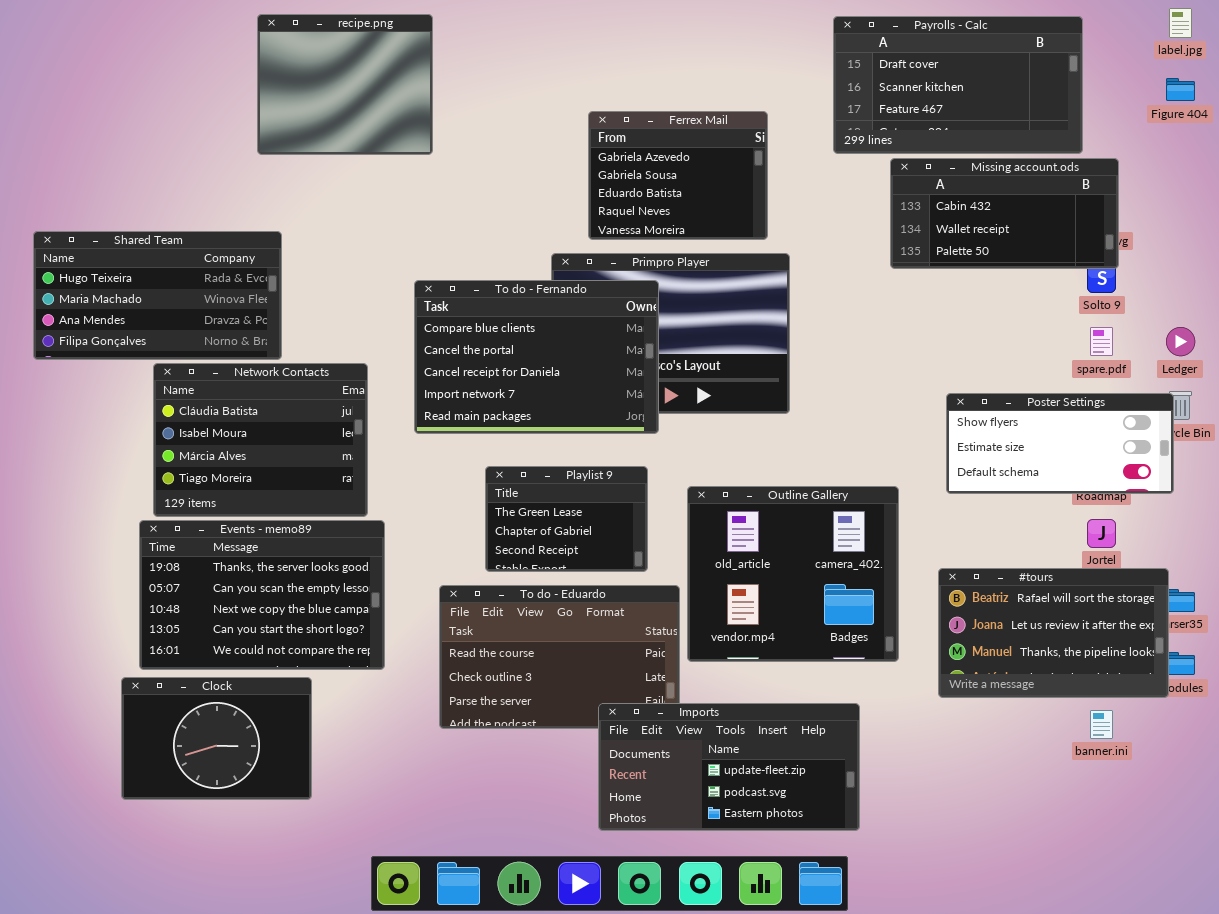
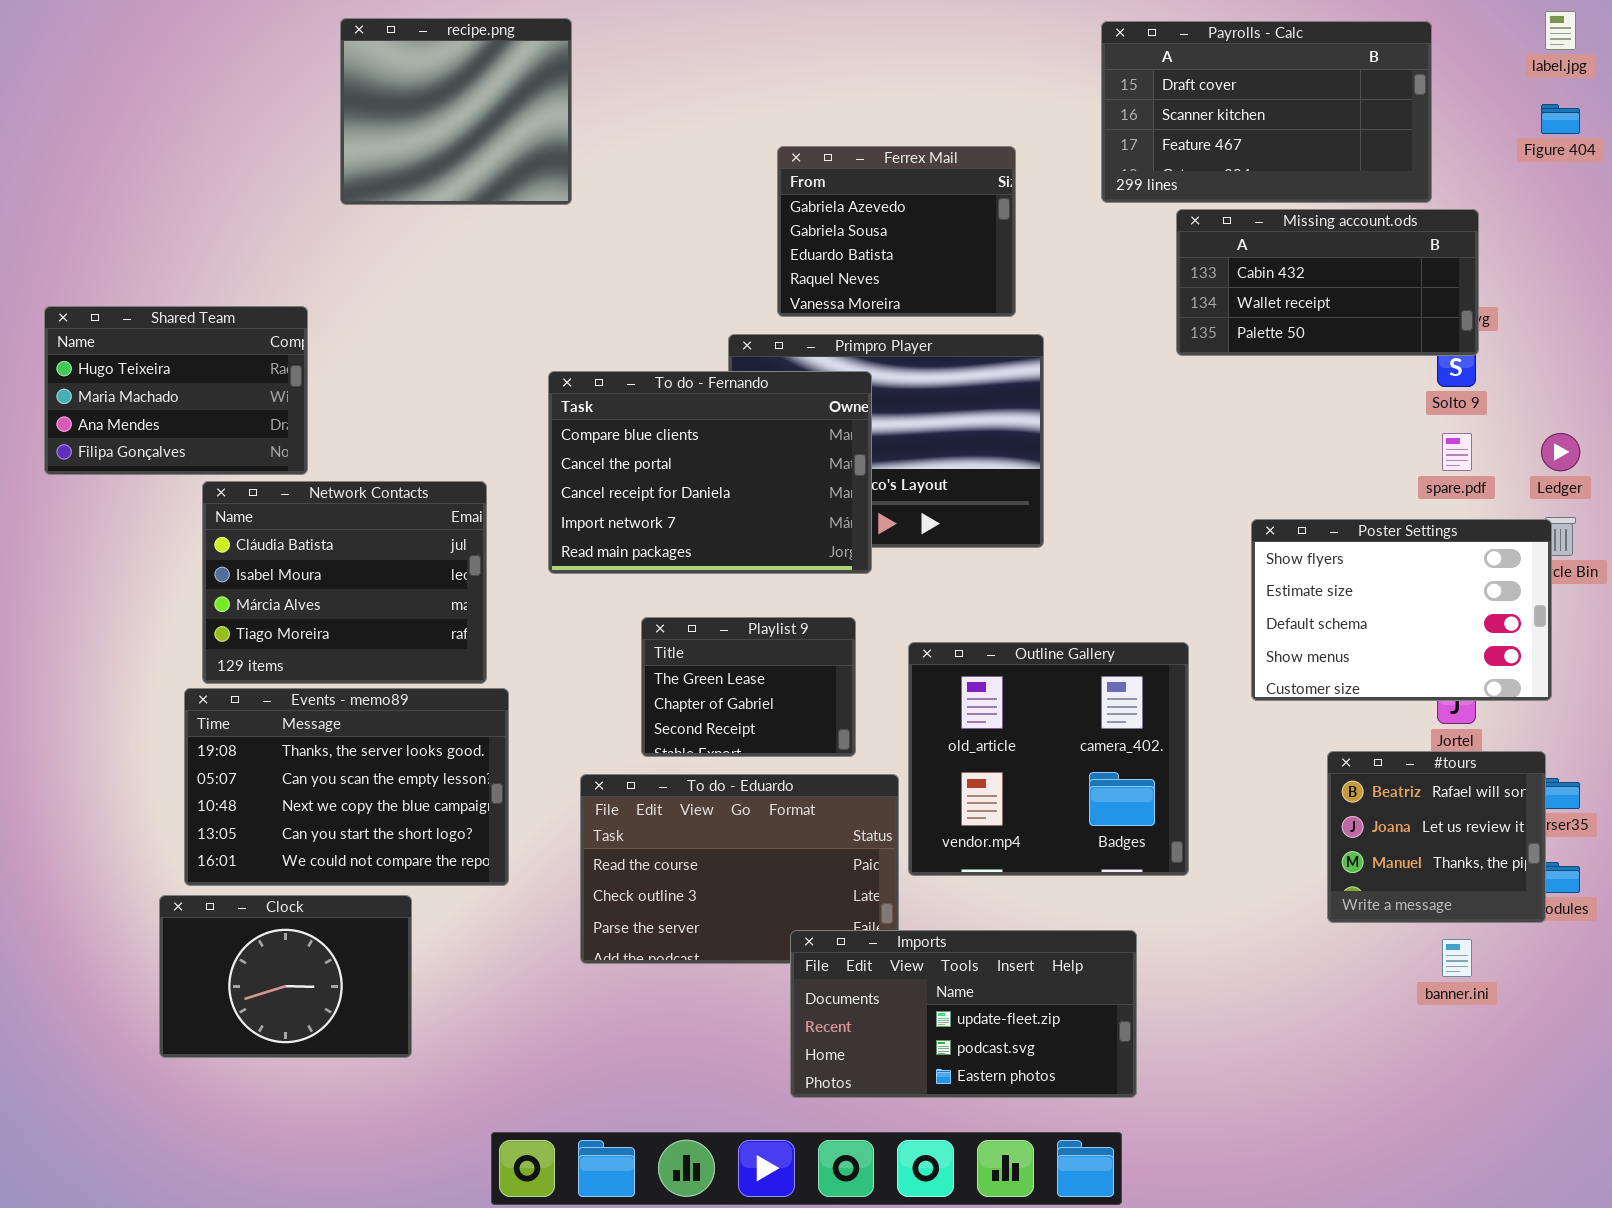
Shared Team: [33,231,282,360] -> [44,306,308,475], resized
Poster Settings: [946,393,1174,494] -> [1251,519,1552,701], resized
#tours: [938,568,1169,698] -> [1327,751,1546,923], resized

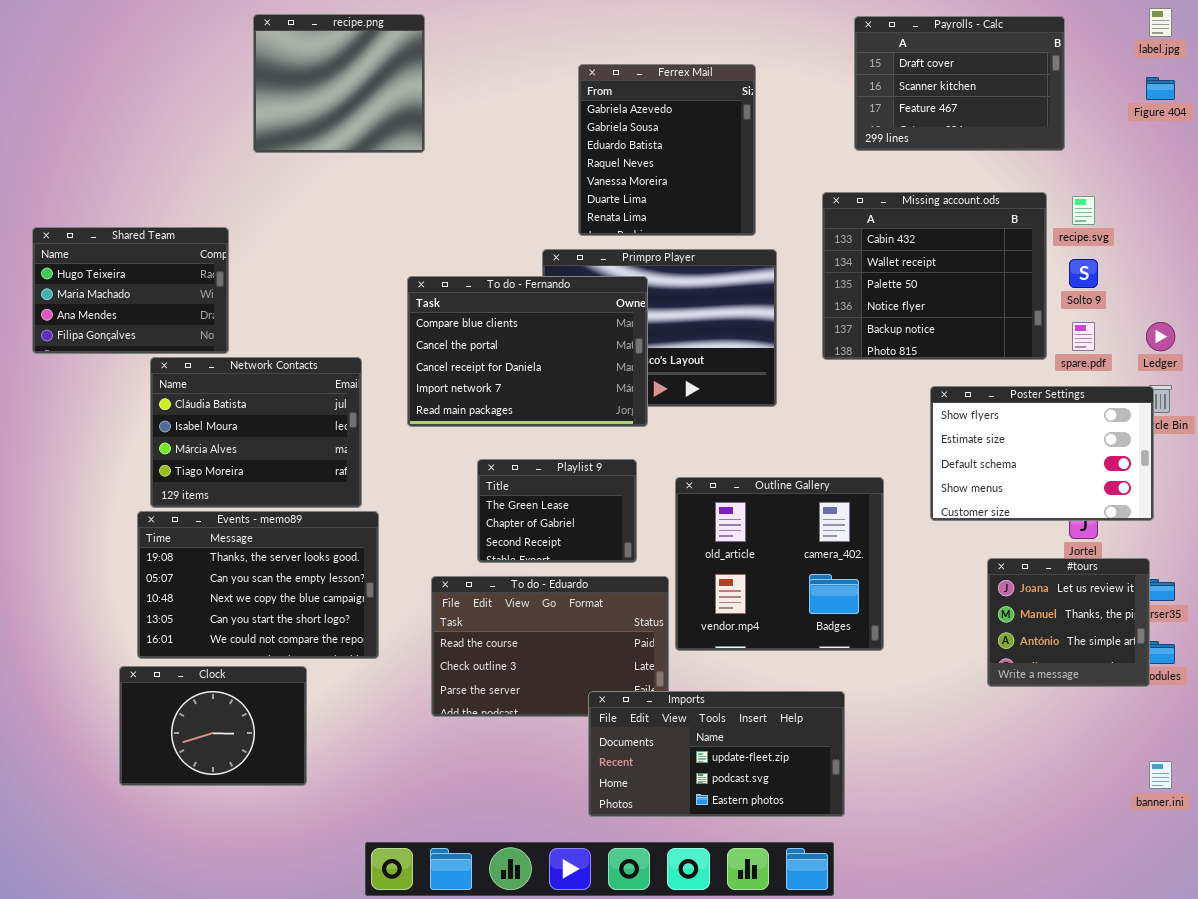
Payrolls - Calc: [1101,21,1432,203] -> [854,16,1065,151], resized
Ferrex Mail: [777,146,1016,317] -> [578,64,756,236], resized
Missing account.ods: [1176,209,1479,356] -> [822,192,1047,360], moved, resized
#tours: [1327,751,1546,923] -> [987,558,1150,687], scrolled down 1 row
banner.ini: [1442,939,1472,977] -> [1149,761,1172,789], moved

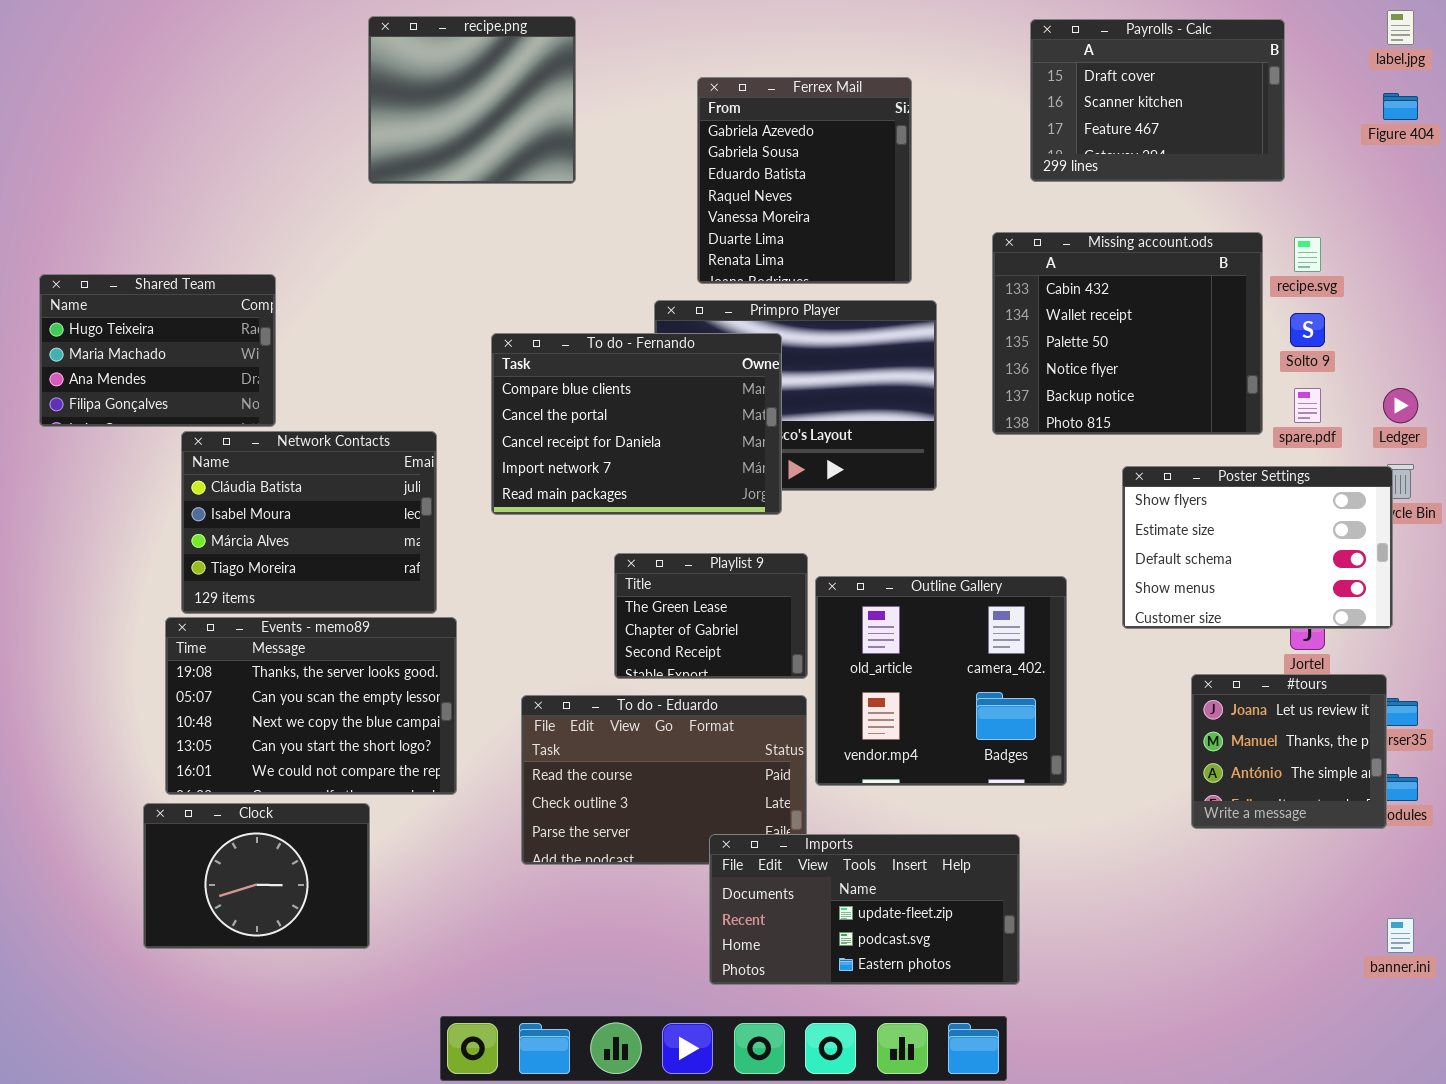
recipe.png: [253,14,425,153] -> [368,16,576,184], moved
Playlist 9: [477,459,637,563] -> [614,553,808,679], moved

